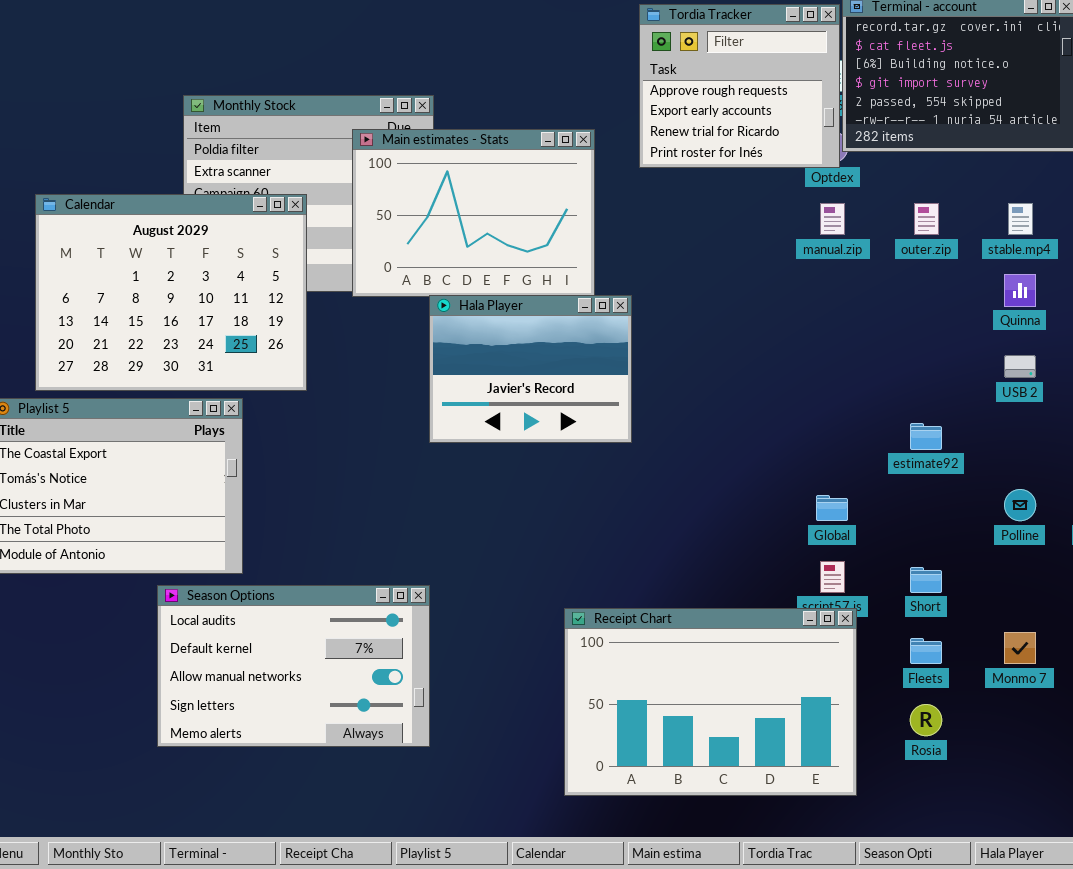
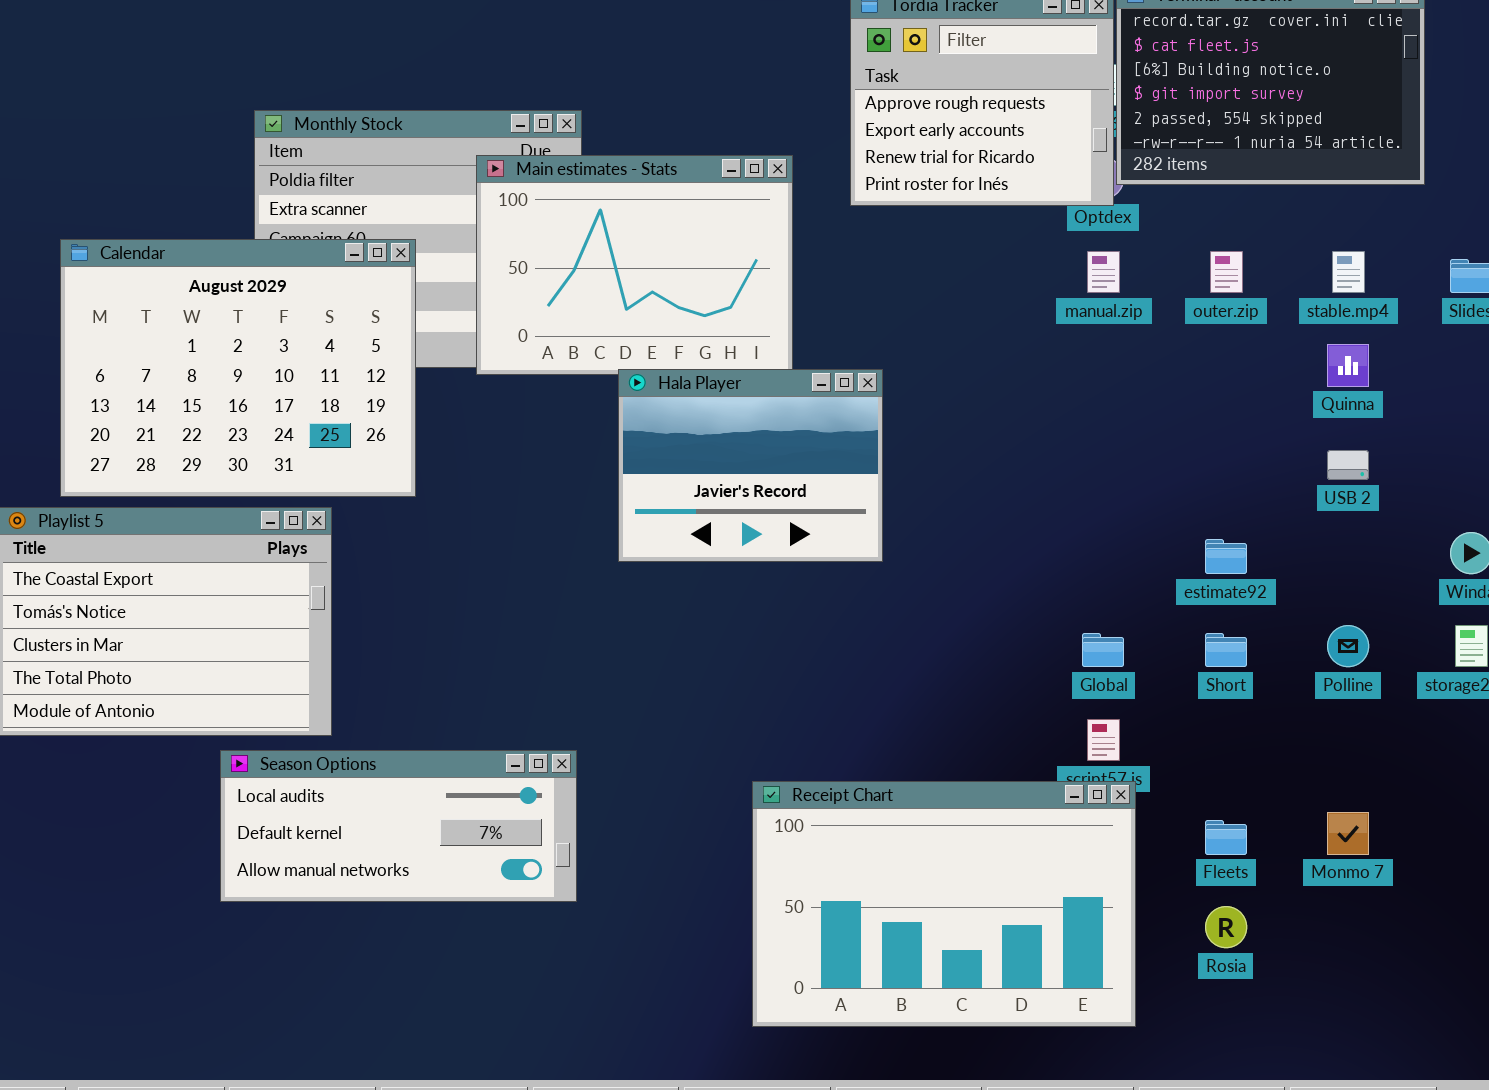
Hala Player: [429,295,632,443] -> [618,369,883,562], moved
Short: [910,567,942,593] -> [1205,633,1247,667], moved
Season Options: [157,585,430,747] -> [220,750,577,902], resized

